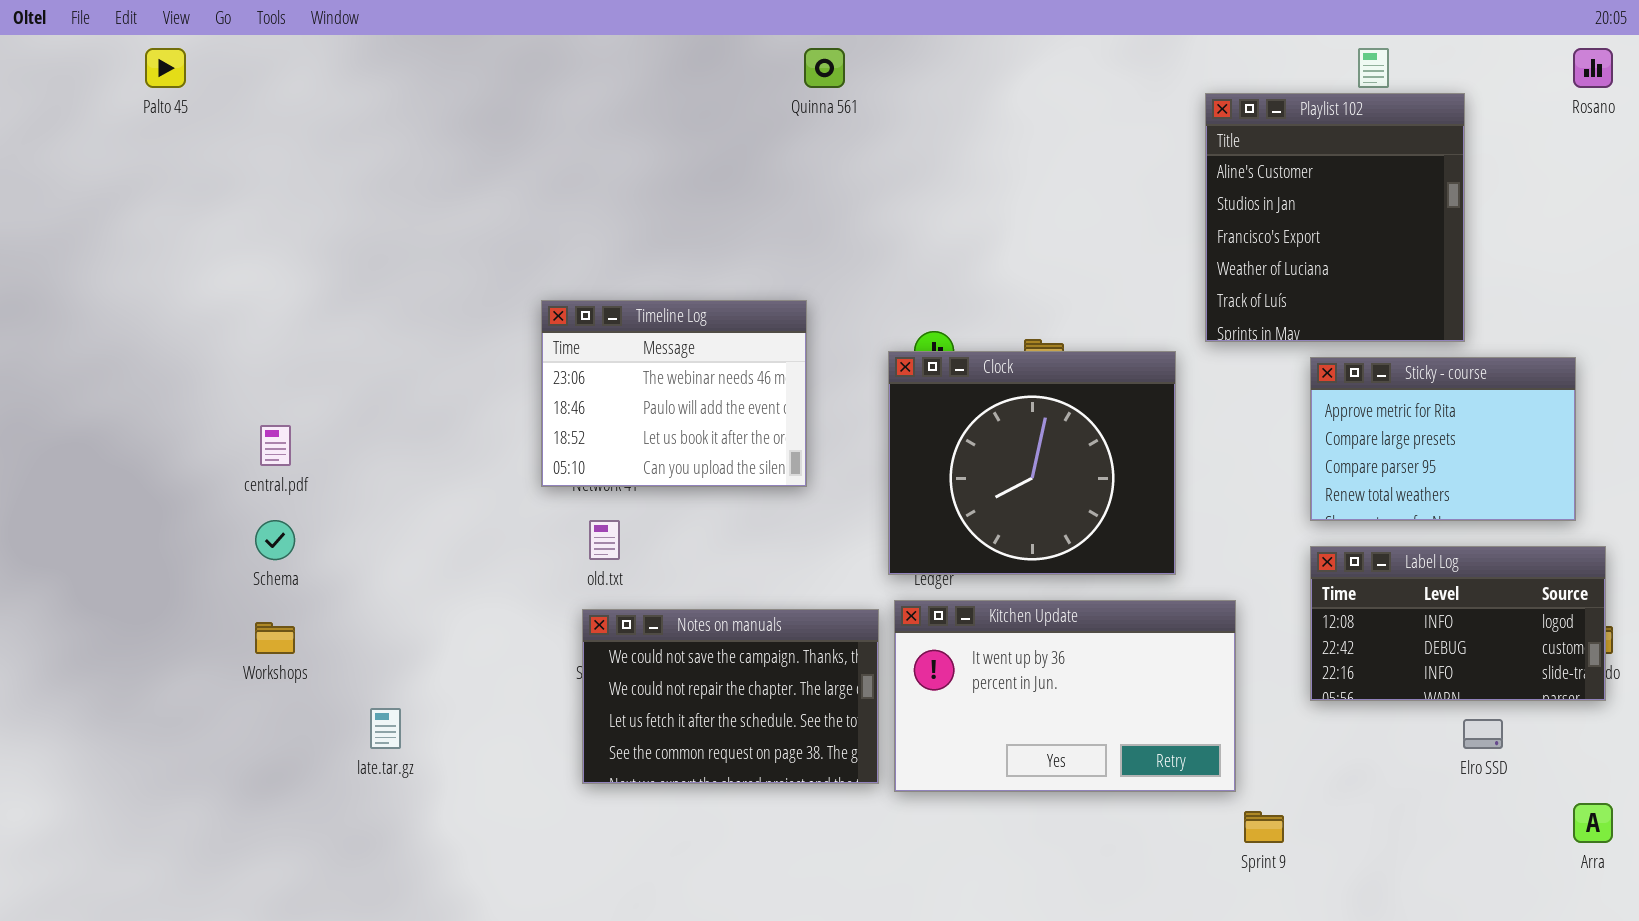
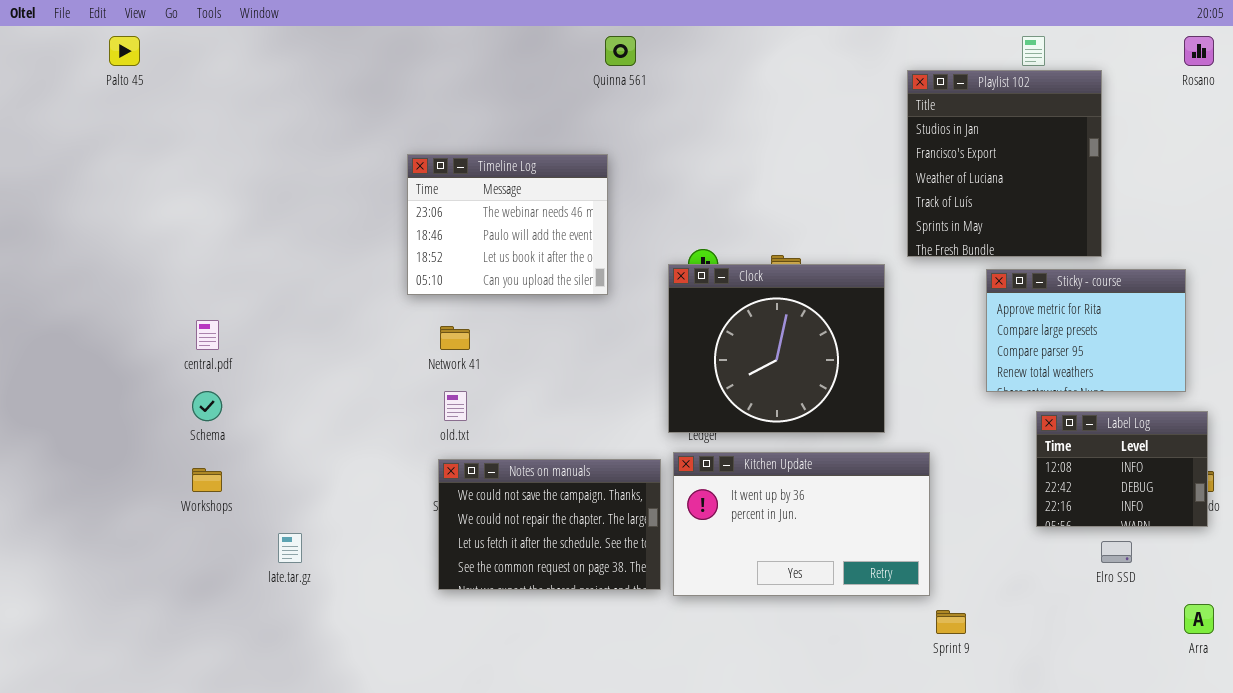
Playlist 102: [1205,93,1465,342] -> [907,70,1102,257], scrolled down 1 row
Timeline Log: [541,300,807,487] -> [407,154,608,295], moved
Label Log: [1310,546,1606,701] -> [1036,411,1208,527], resized

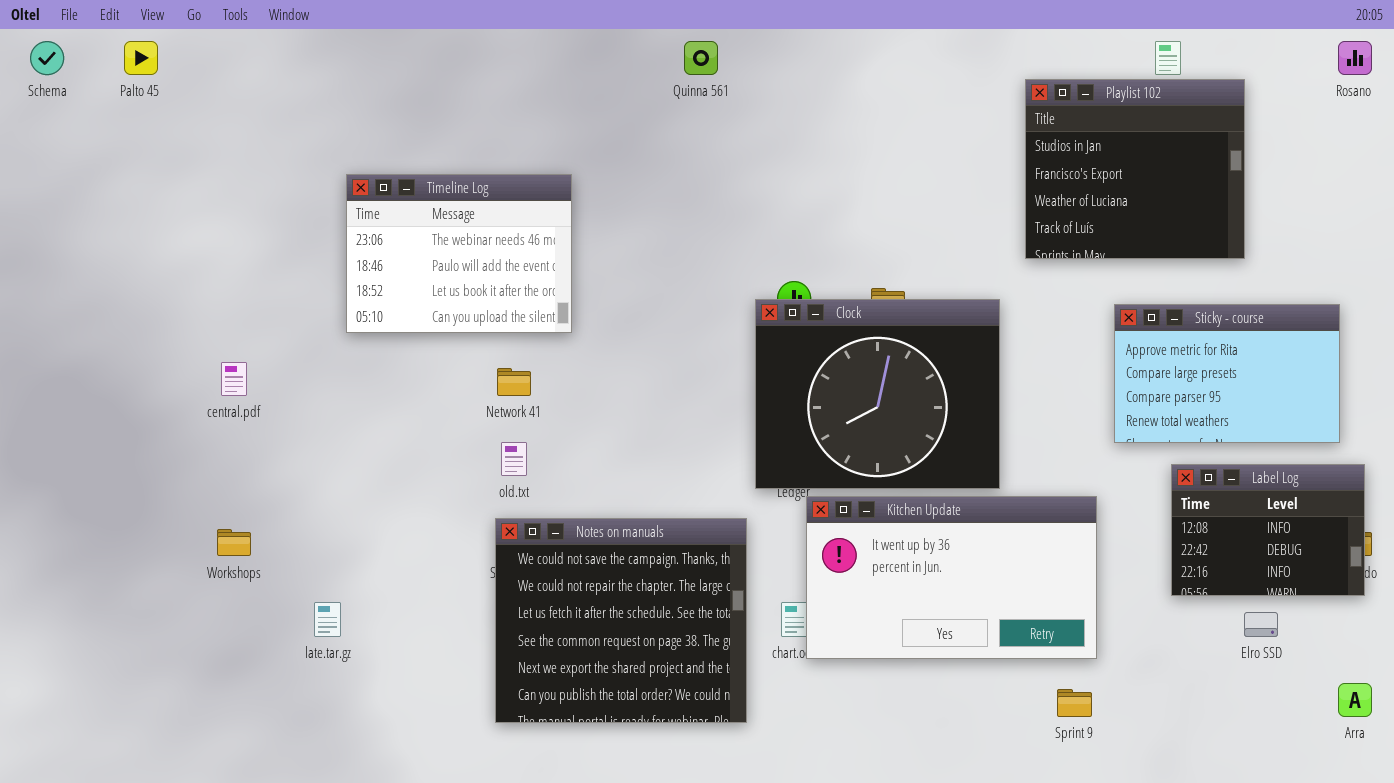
Playlist 102: [907,70,1102,257] -> [1025,79,1245,259], resized
Timeline Log: [407,154,608,295] -> [346,174,572,333], moved
Schema: [192,391,222,421] -> [30,41,64,75], moved
Kitchen Update: [673,452,930,596] -> [806,496,1097,659], moved
Notes on manuals: [438,459,661,590] -> [495,518,747,723], resized

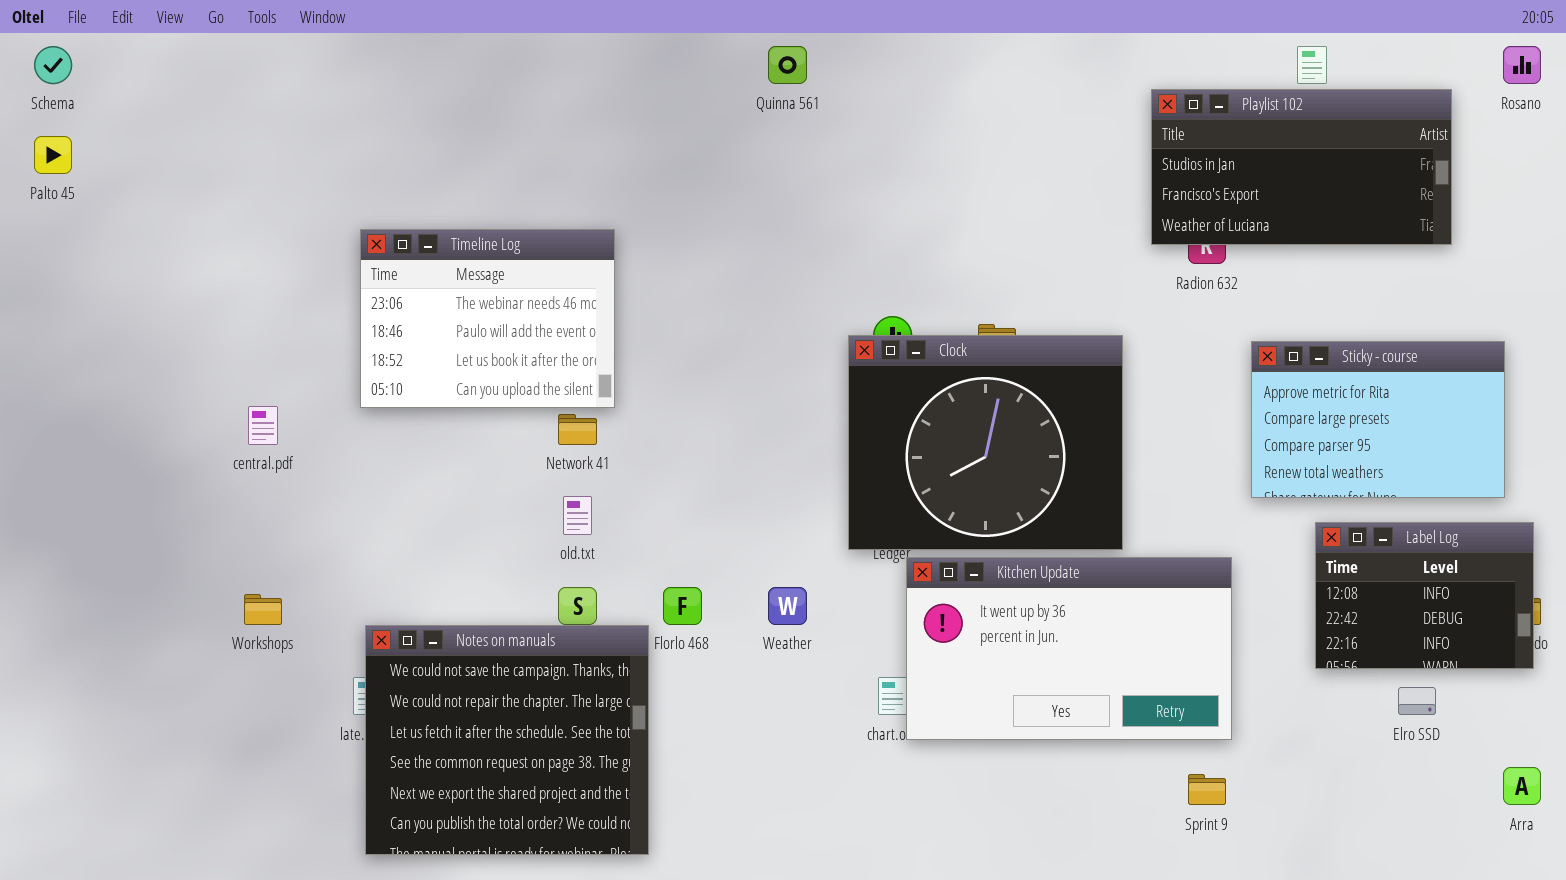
Palto 45: [124,41,158,75] -> [34,136,72,174], moved
Playlist 102: [1025,79,1245,259] -> [1151,89,1452,245], resized
Timeline Log: [346,174,572,333] -> [360,229,615,408], moved
Notes on manuals: [495,518,747,723] -> [365,625,649,855], moved

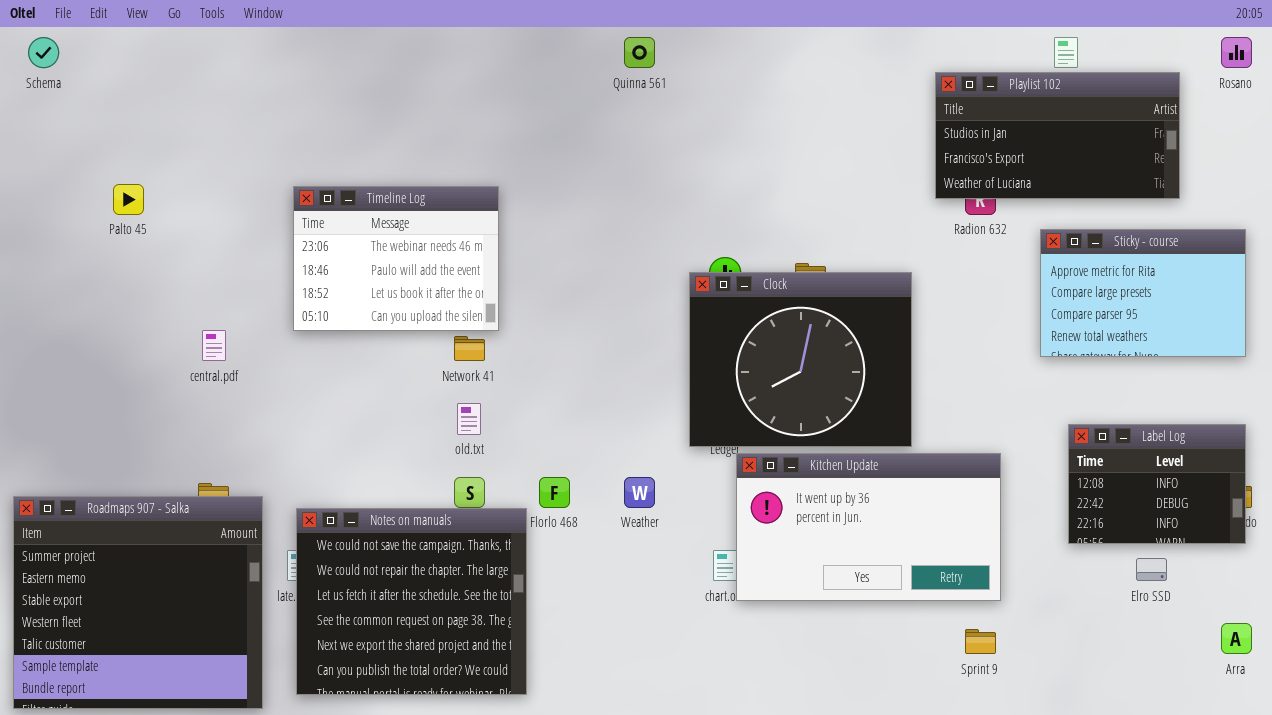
Palto 45: [34,136,72,174] -> [113,184,144,215], moved
Sticky - course: [1251,341,1505,498] -> [1040,229,1246,357], moved
Roadmaps 907 - Salka: none -> [13,496,263,709], opened

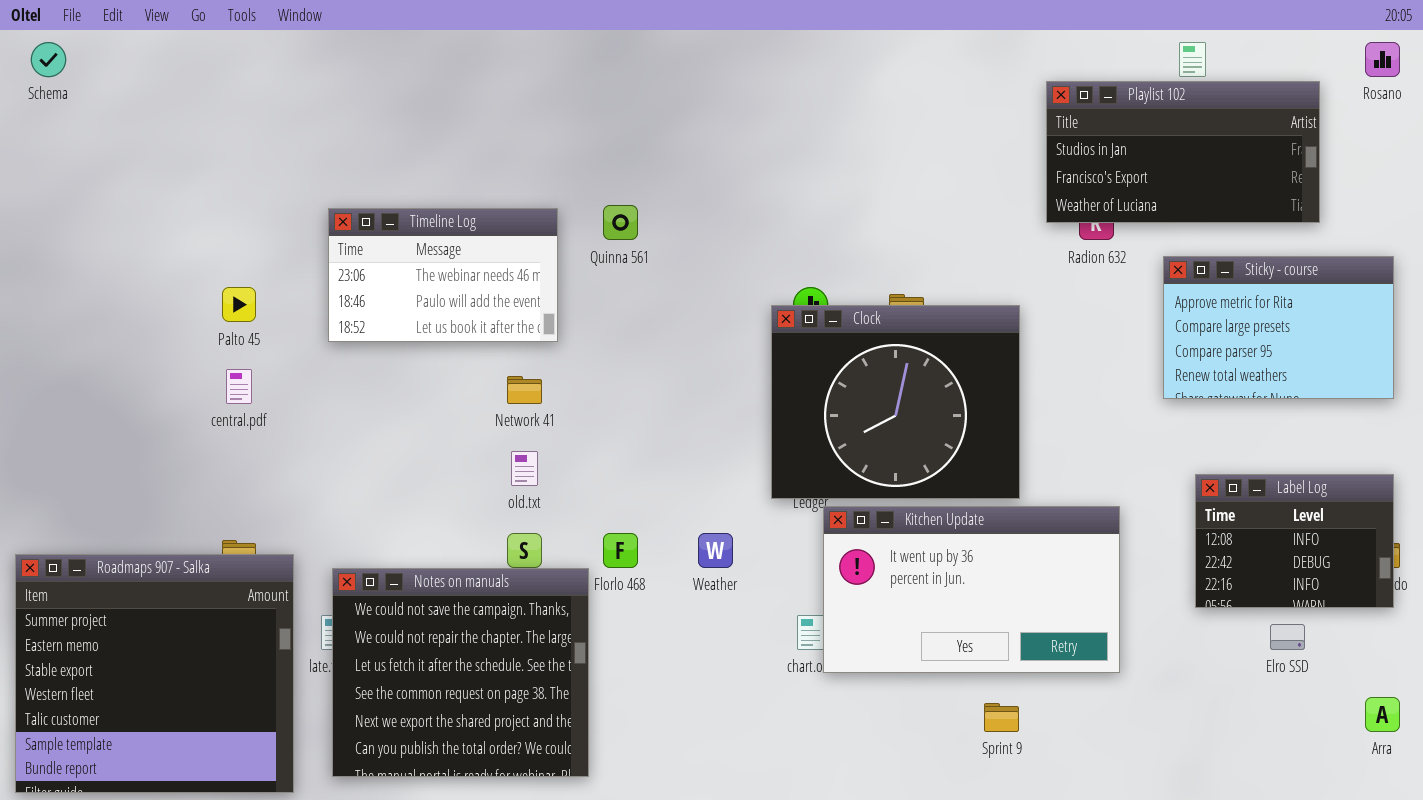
Quinna 561: [624,37,655,68] -> [603,205,638,240], moved
Palto 45: [113,184,144,215] -> [222,287,256,322], moved
Timeline Log: [293,186,499,331] -> [328,208,558,342], resized
Sprint 9: [965,629,996,654] -> [984,703,1019,732], moved

